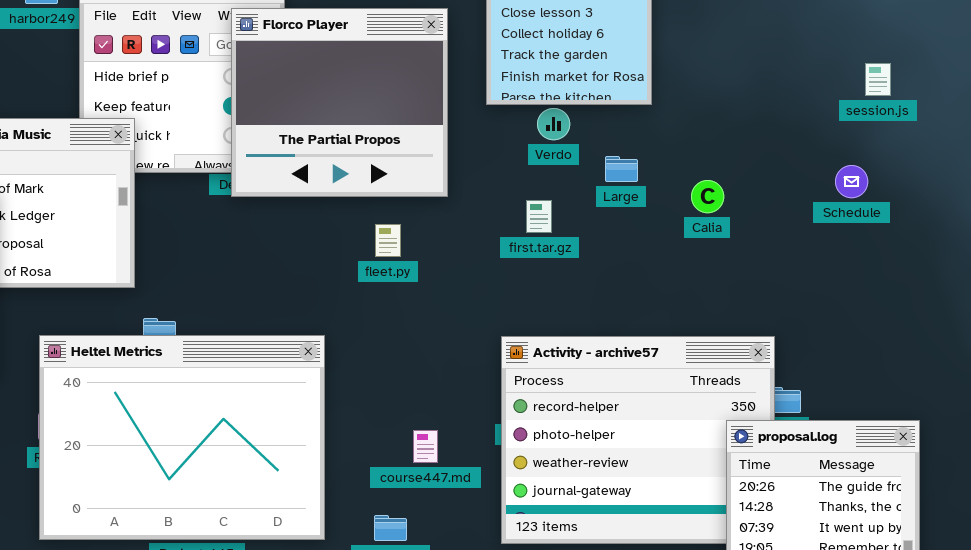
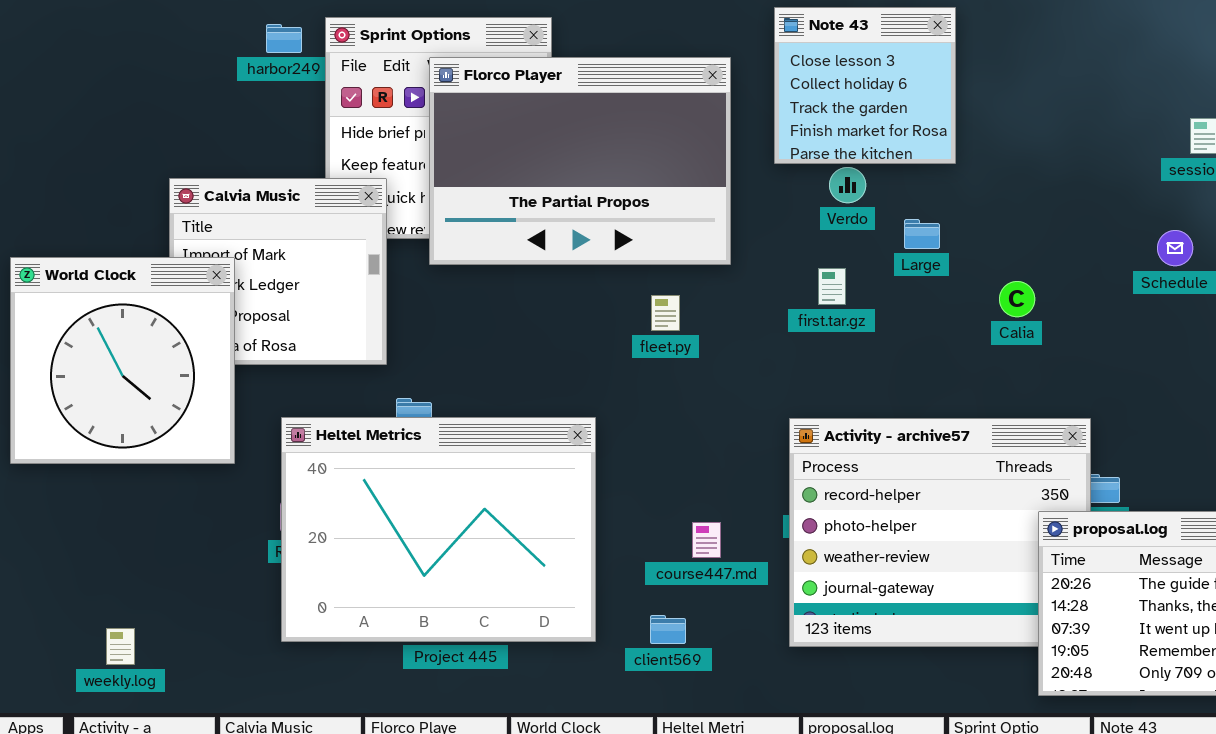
Florco Player: [231,8,448,197] -> [429,57,731,265], resized
Calia: [691,180,724,213] -> [999,281,1035,317], moved

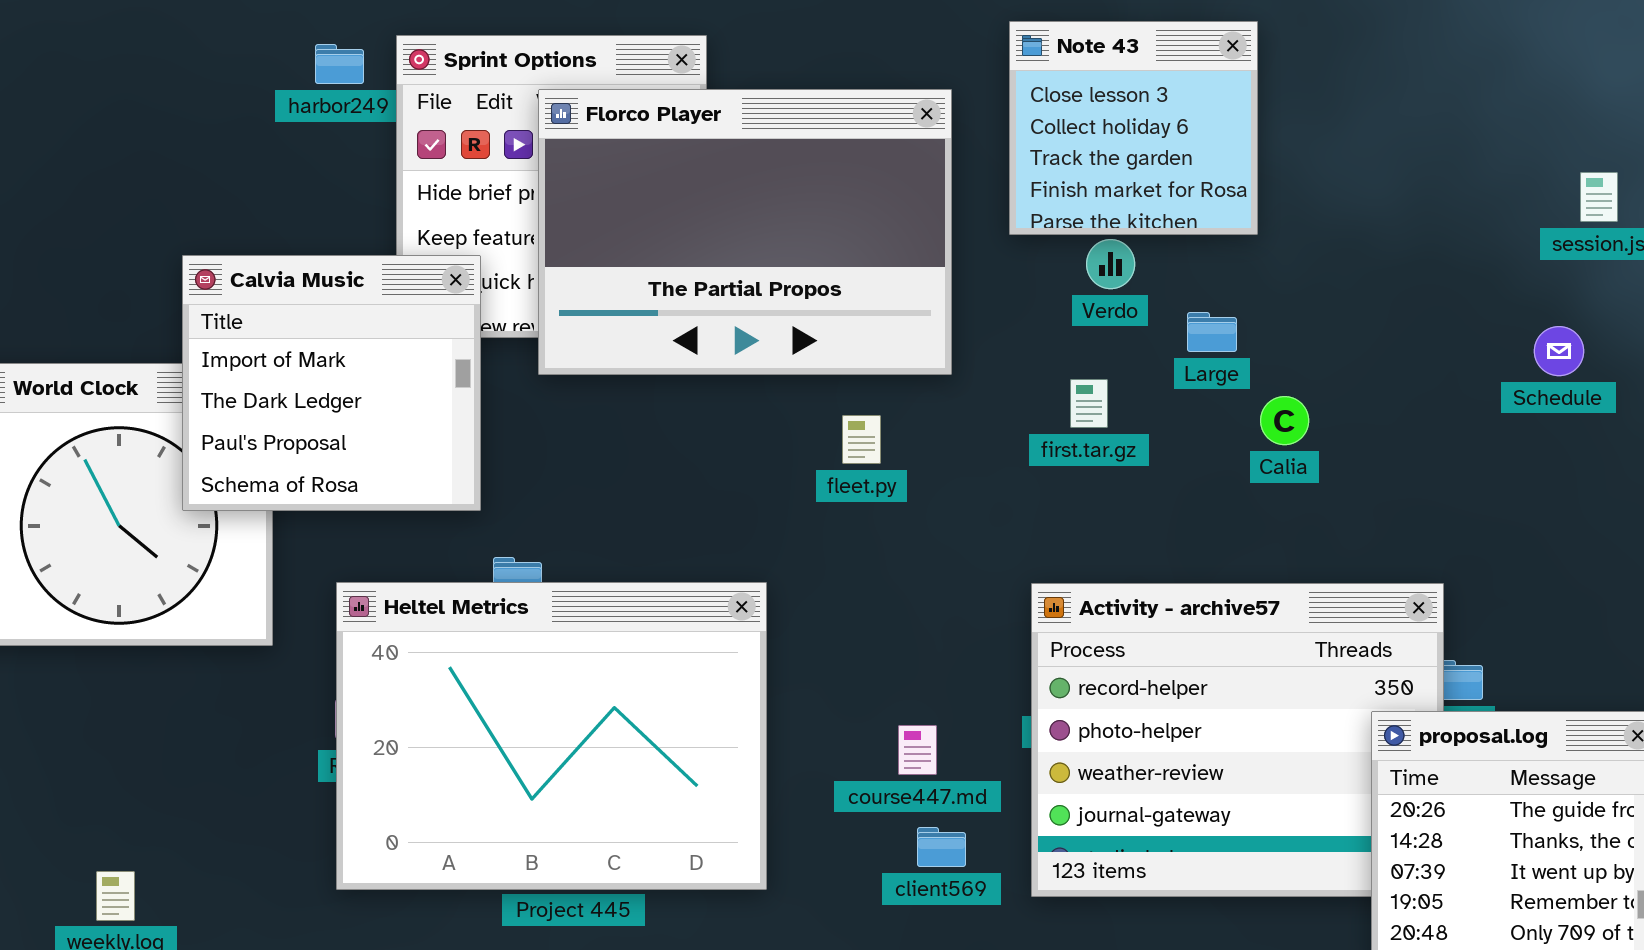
Calvia Music: [169,178,387,365] -> [182,255,481,511], raised
Calia: [999,281,1035,317] -> [1260,396,1309,445], moved
client569: [650,615,686,644] -> [917,827,966,867], moved

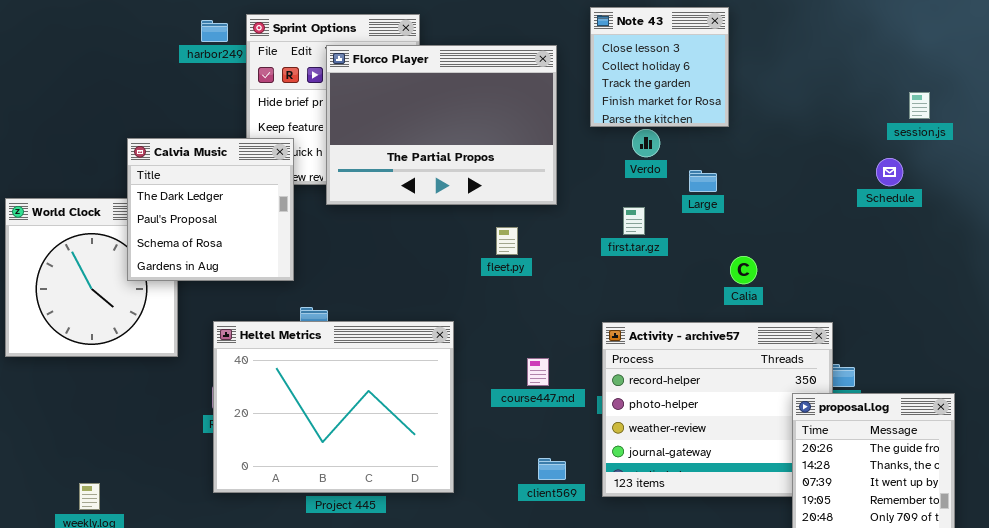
Calvia Music: [182,255,481,511] -> [127,138,294,281], scrolled down 1 row
Schedule: [1534,326,1584,376] -> [876,158,903,186], moved
Calia: [1260,396,1309,445] -> [730,256,757,284], moved
course447.md: [898,725,937,775] -> [527,358,549,386], moved

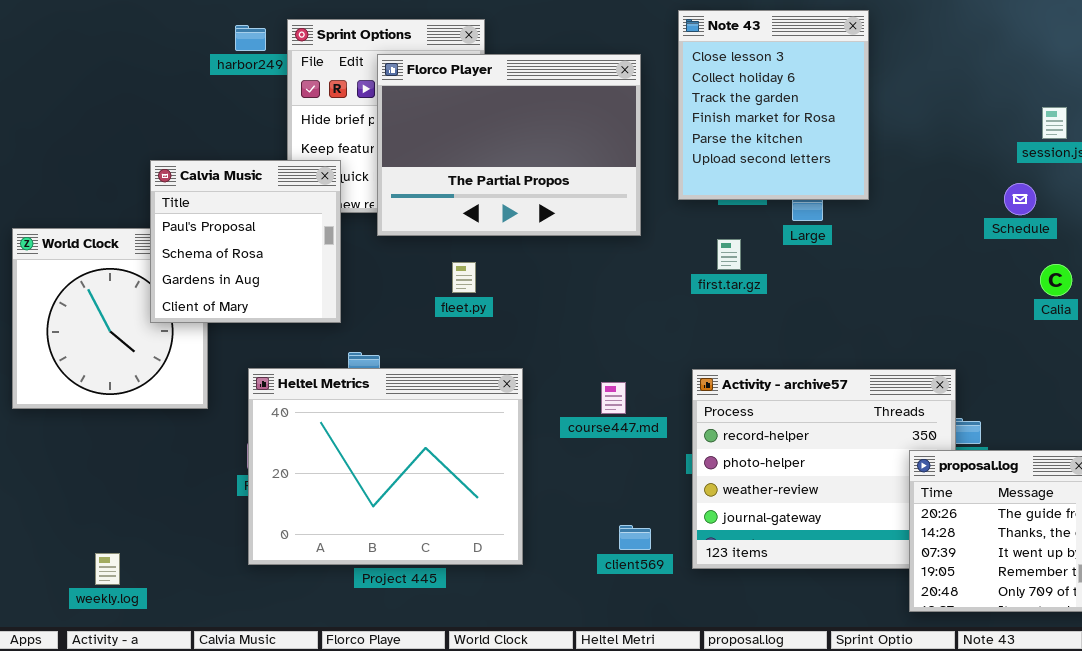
Note 43: [590,7,729,127] -> [678,10,869,200], resized
Calvia Music: [127,138,294,281] -> [150,160,341,323], scrolled down 1 row
fleet.py: [496,227,518,255] -> [452,262,476,293], moved
Calia: [730,256,757,284] -> [1040,264,1072,296], moved
course447.md: [527,358,549,386] -> [601,382,626,414], moved

